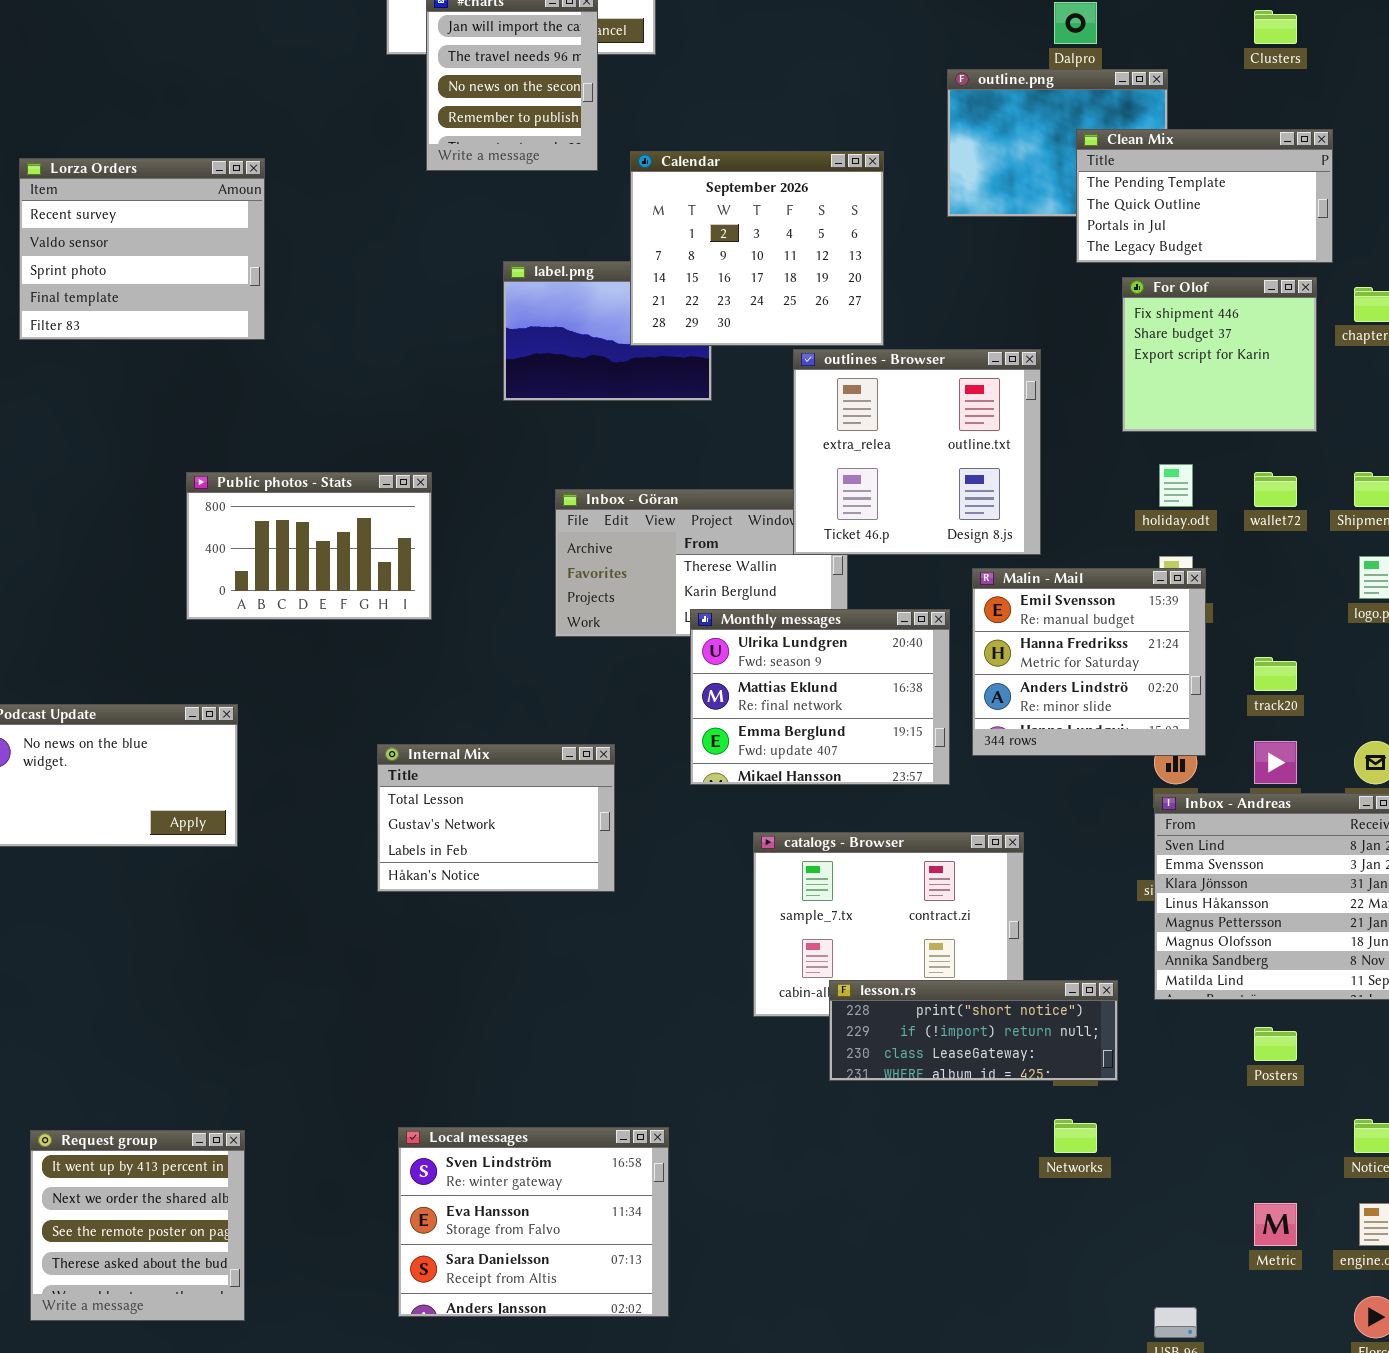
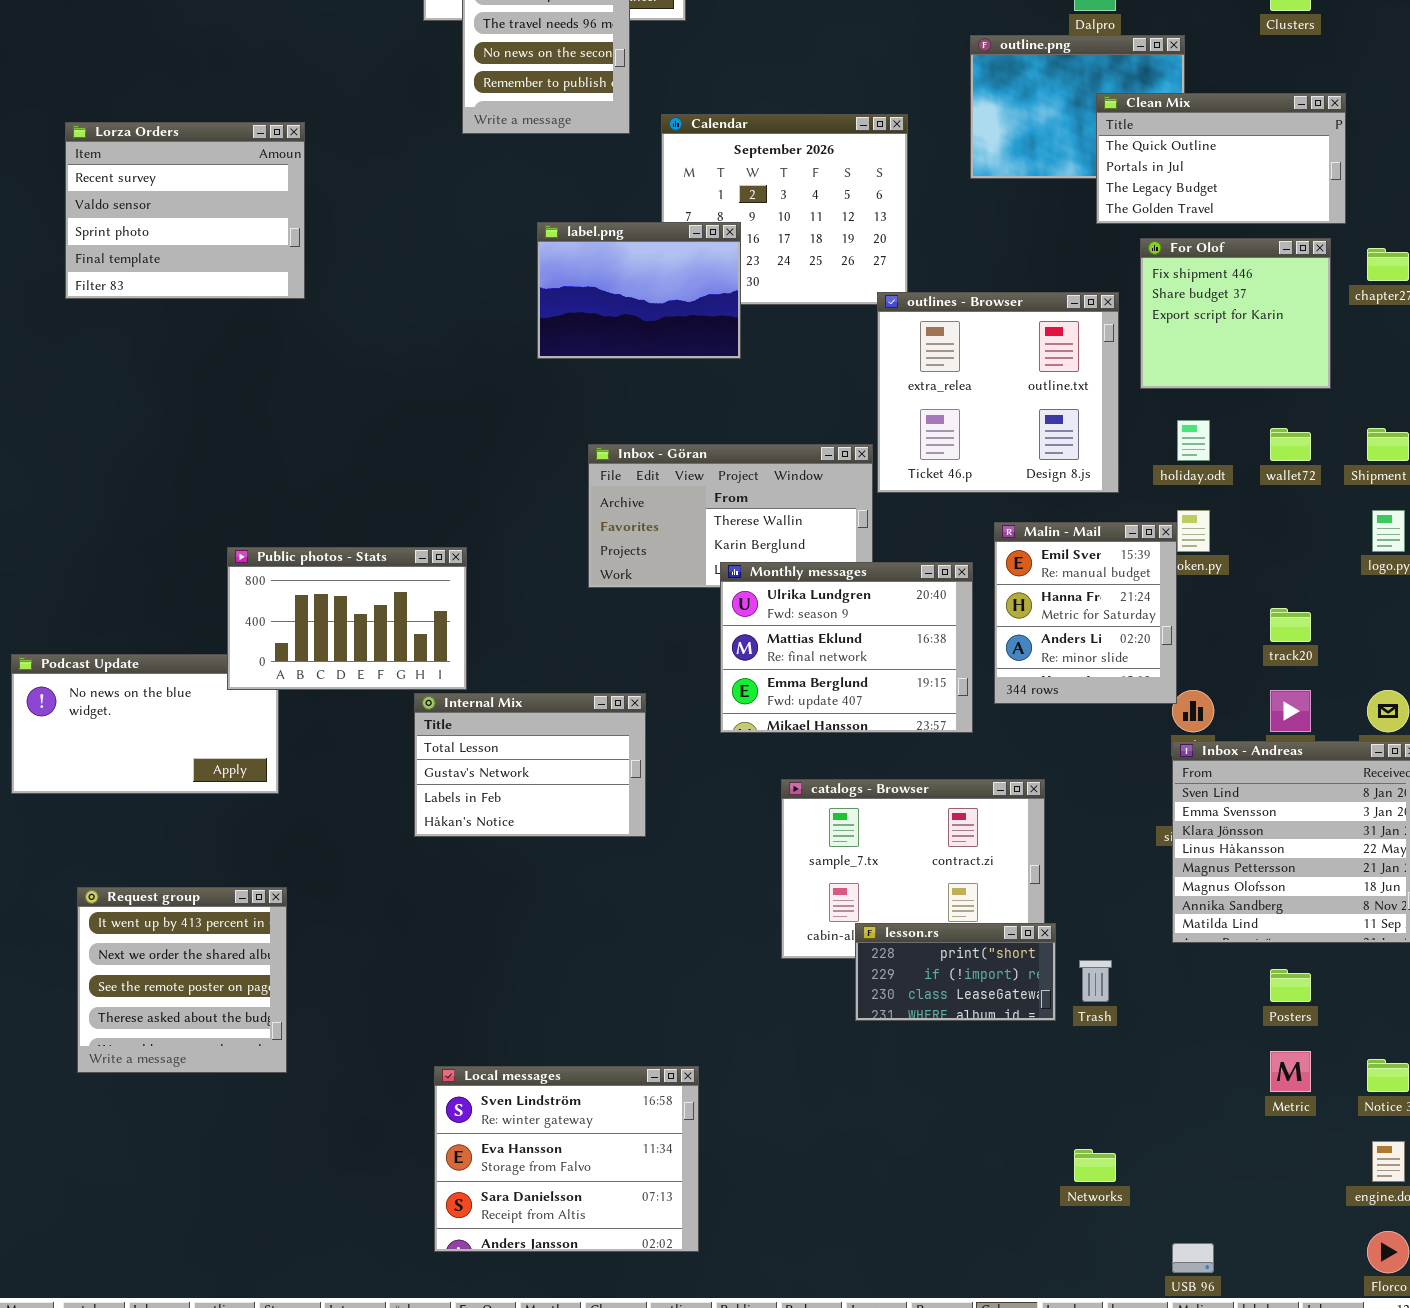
Clean Mix: [1076,129,1333,263] -> [1096,93,1346,224], scrolled down 1 row
label.png: [503,261,712,401] -> [537,222,741,359], raised
outlines - Browser: [793,349,1041,555] -> [877,292,1119,493], moved
Public photos - Stats: [186,472,432,620] -> [227,547,467,690], moved
Malin - Mail: [972,568,1206,756] -> [994,522,1177,704], resized
lesson.rs: [829,980,1118,1081] -> [855,923,1056,1021], resized
Networks: [1054,1119,1097,1153] -> [1074,1149,1116,1182], moved
Request group: [30,1130,245,1321] -> [77,887,287,1073], moved
Metric: [1254,1203,1297,1246] -> [1270,1051,1311,1092], moved

